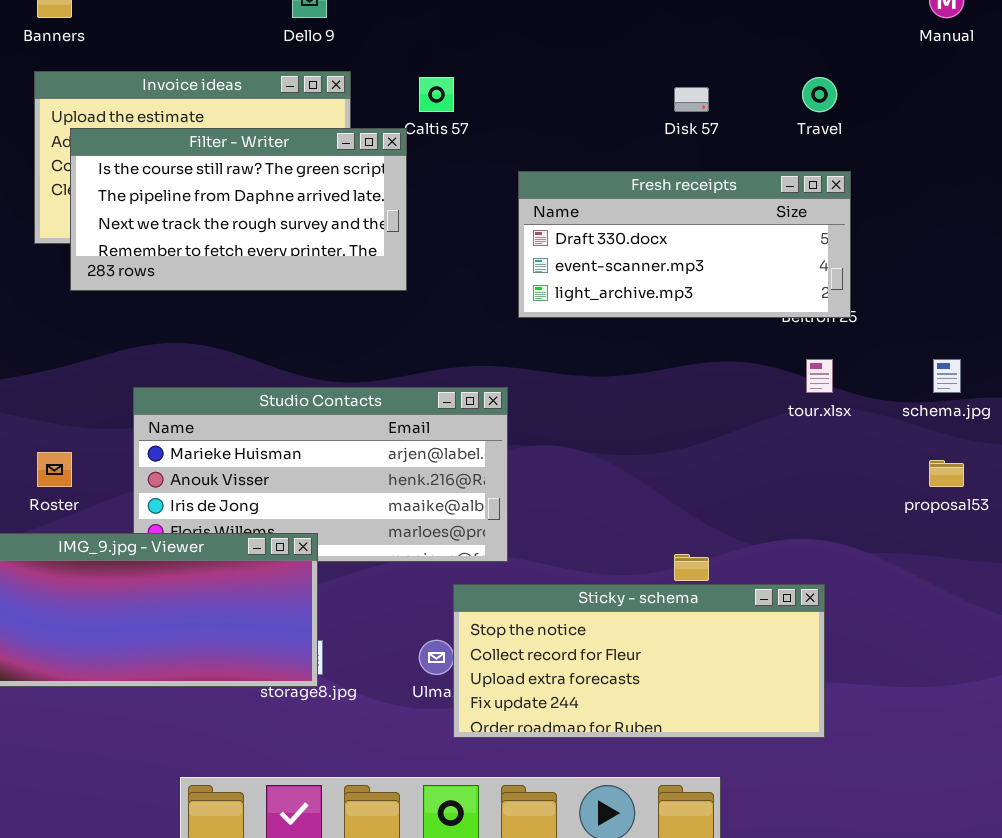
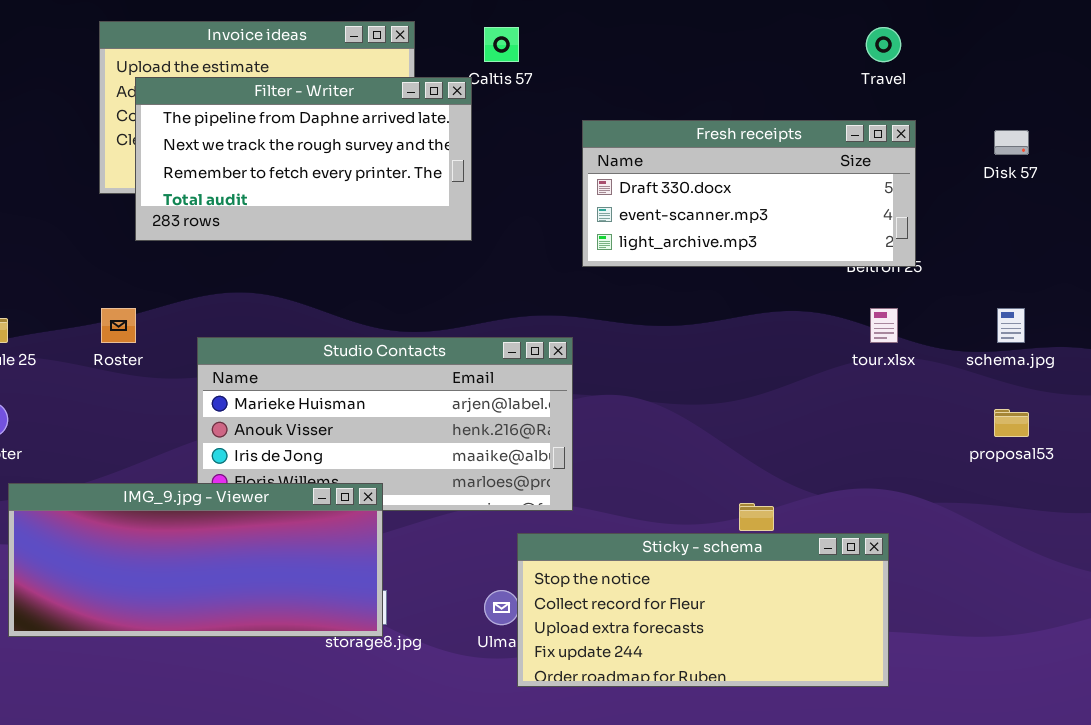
Disk 57: [674,87,709,112] -> [994,130,1029,155], moved
Filter - Writer: [70,128,407,291] -> [135,77,472,241], scrolled down 1 row
Roster: [37,452,72,487] -> [101,308,136,343], moved

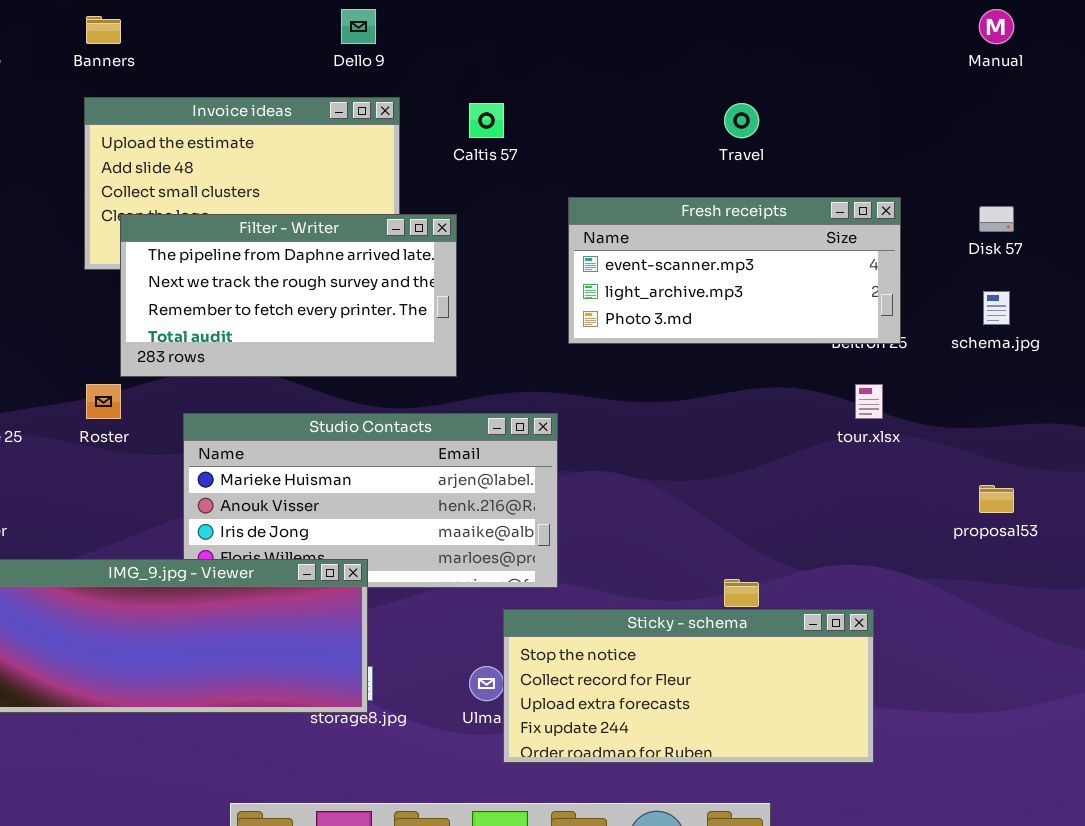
Travel: [866,27,901,62] -> [724,103,759,138], moved
Filter - Writer: [135,77,472,241] -> [120,214,457,377], moved
Fresh receipts: [582,120,916,267] -> [568,197,901,344], scrolled down 1 row
schema.jpg: [997,308,1025,343] -> [983,291,1010,325], moved

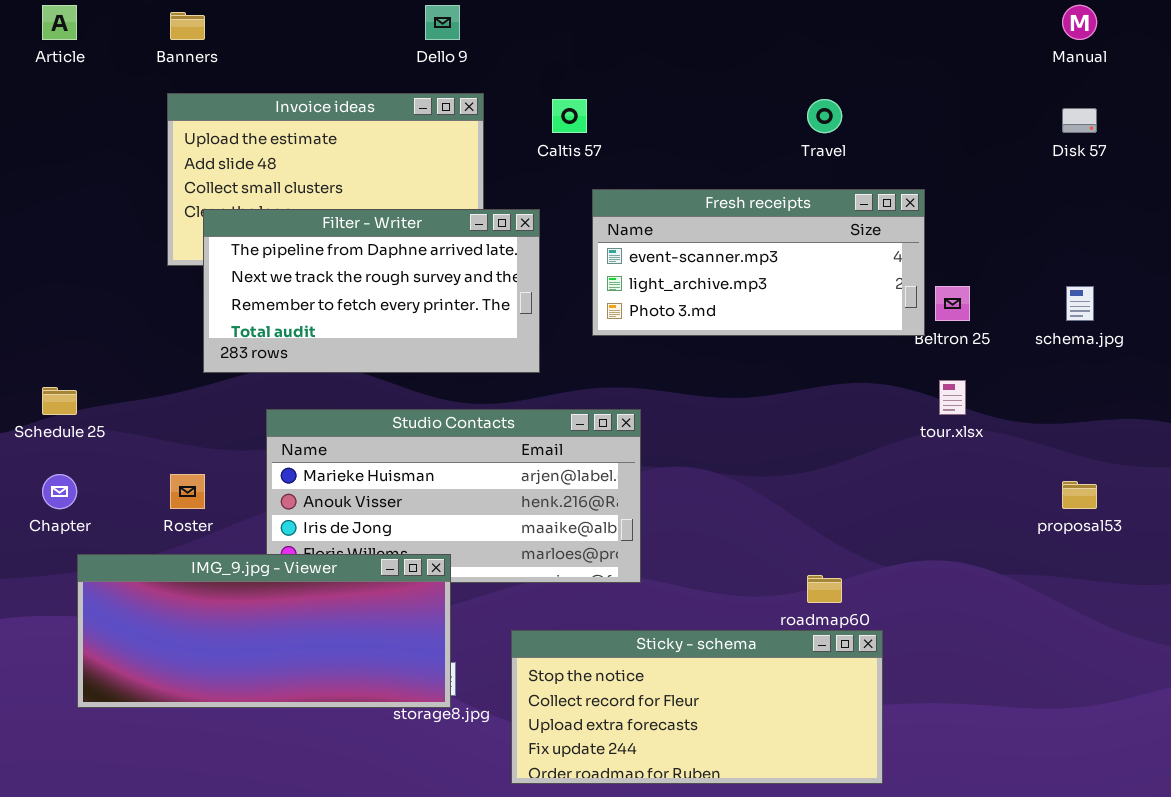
Fresh receipts: [568,197,901,344] -> [592,189,925,336], moved
Disk 57: [979,206,1014,232] -> [1062,108,1097,133], moved
Roster: [86,384,121,419] -> [170,474,205,509], moved
Sticky - schema: [503,609,874,763] -> [511,630,883,784], moved

